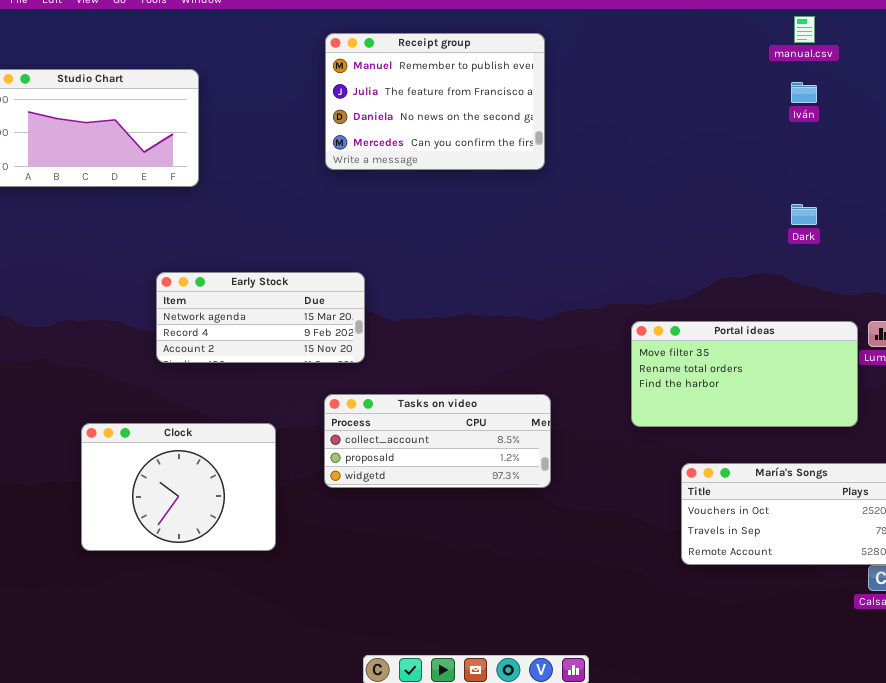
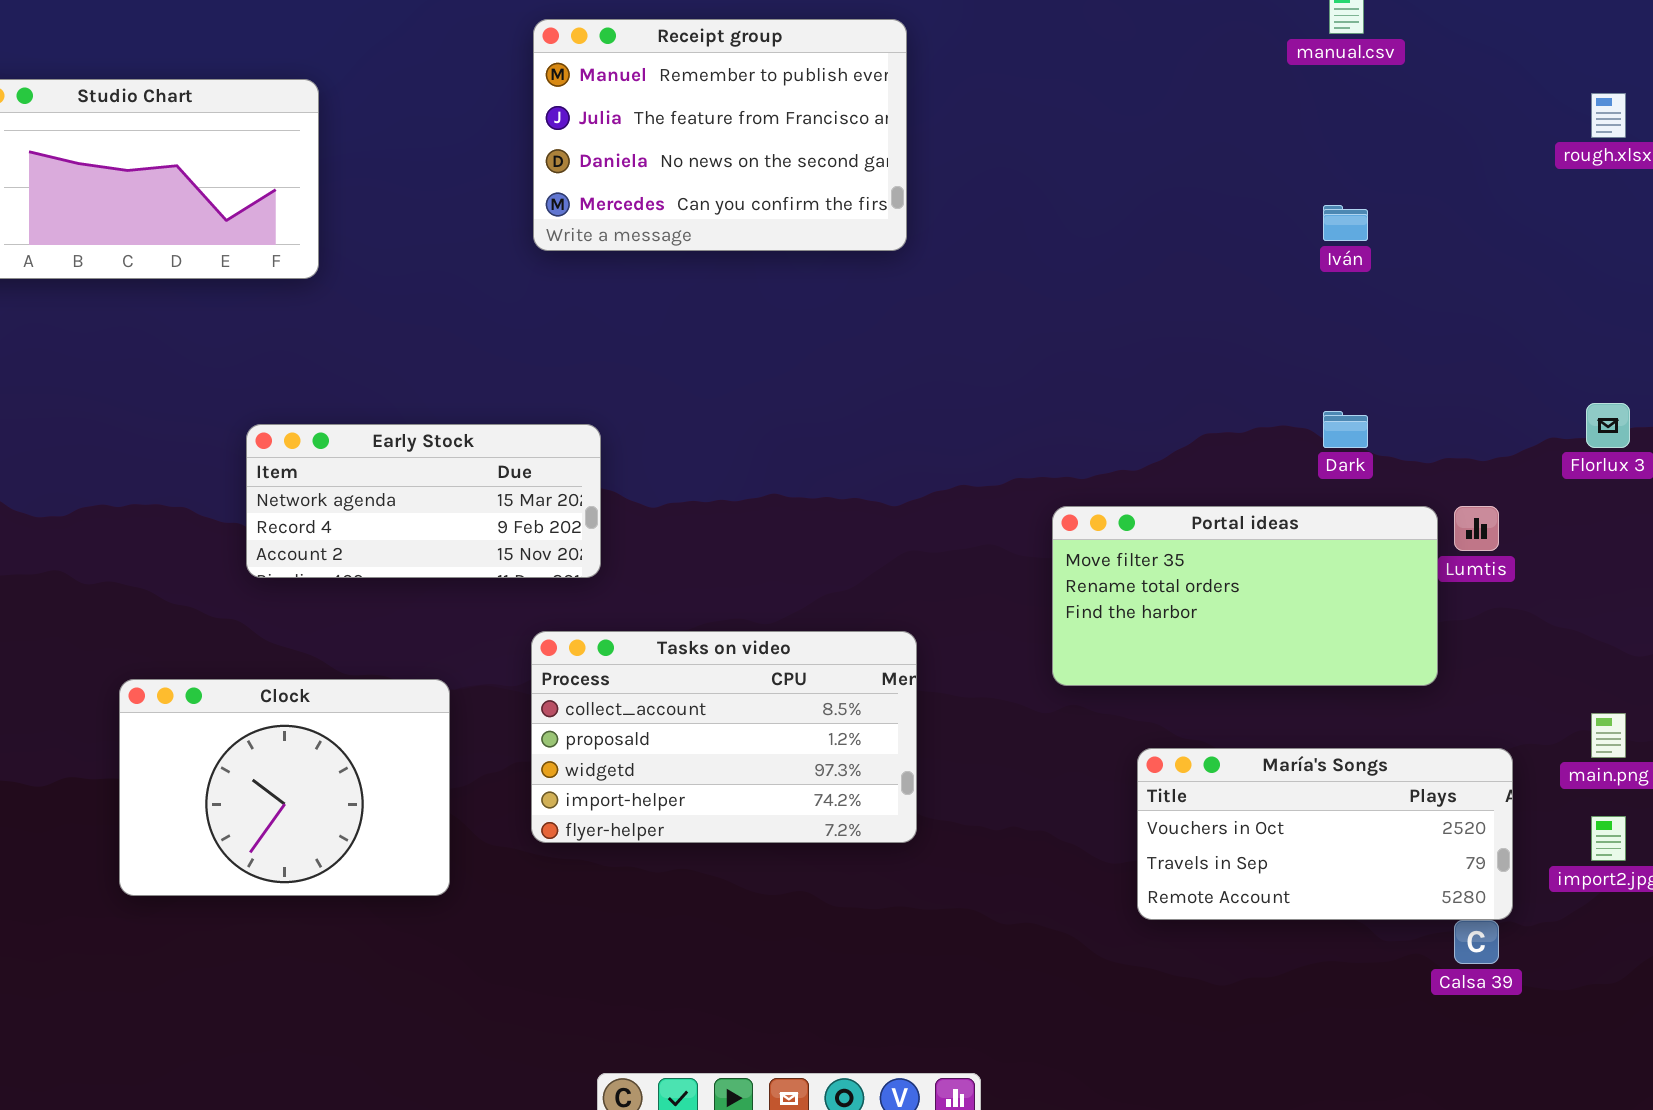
Iván: [791,82,817,103] -> [1323,205,1368,241], moved
Dark: [791,204,817,225] -> [1323,411,1368,448], moved
Tasks on video: [324,394,551,488] -> [531,631,917,843], resized

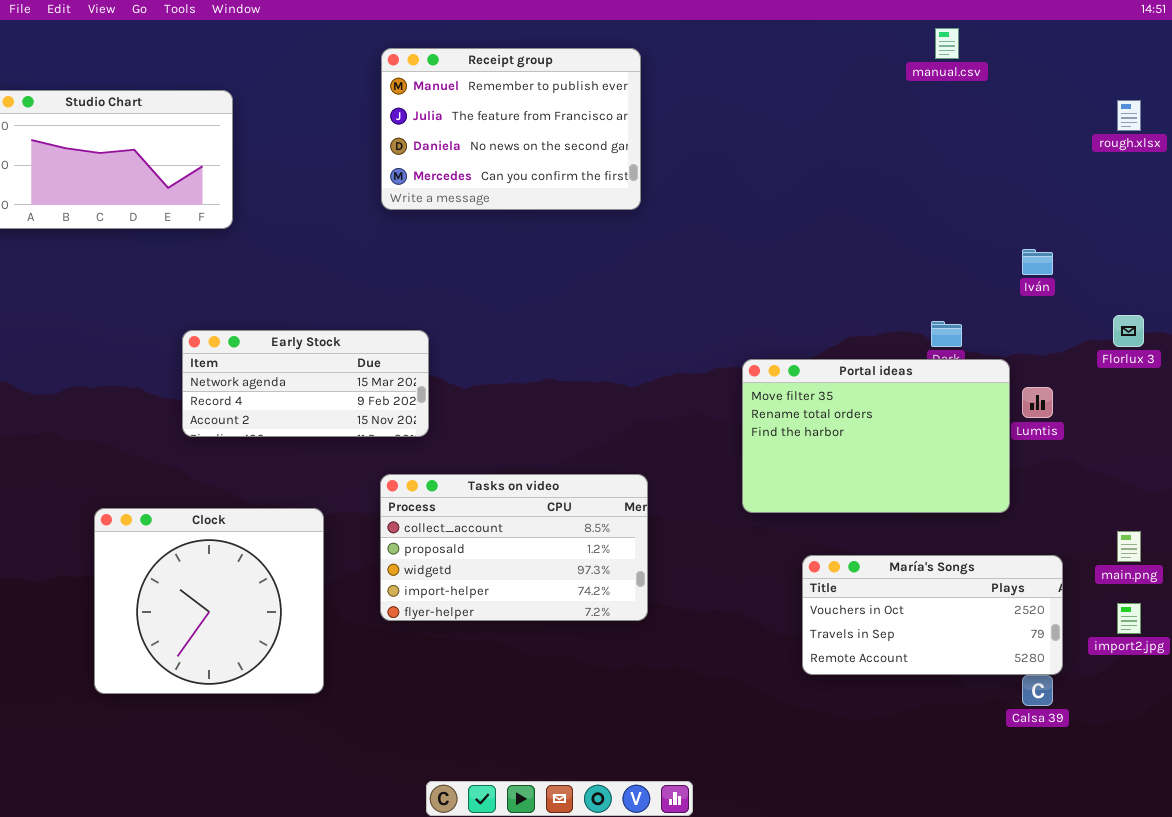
Iván: [1323,205,1368,241] -> [1022,249,1053,275], moved
Portal ideas: [1052,506,1438,686] -> [742,359,1010,513], resized
Clock: [119,679,450,896] -> [94,508,324,694], resized

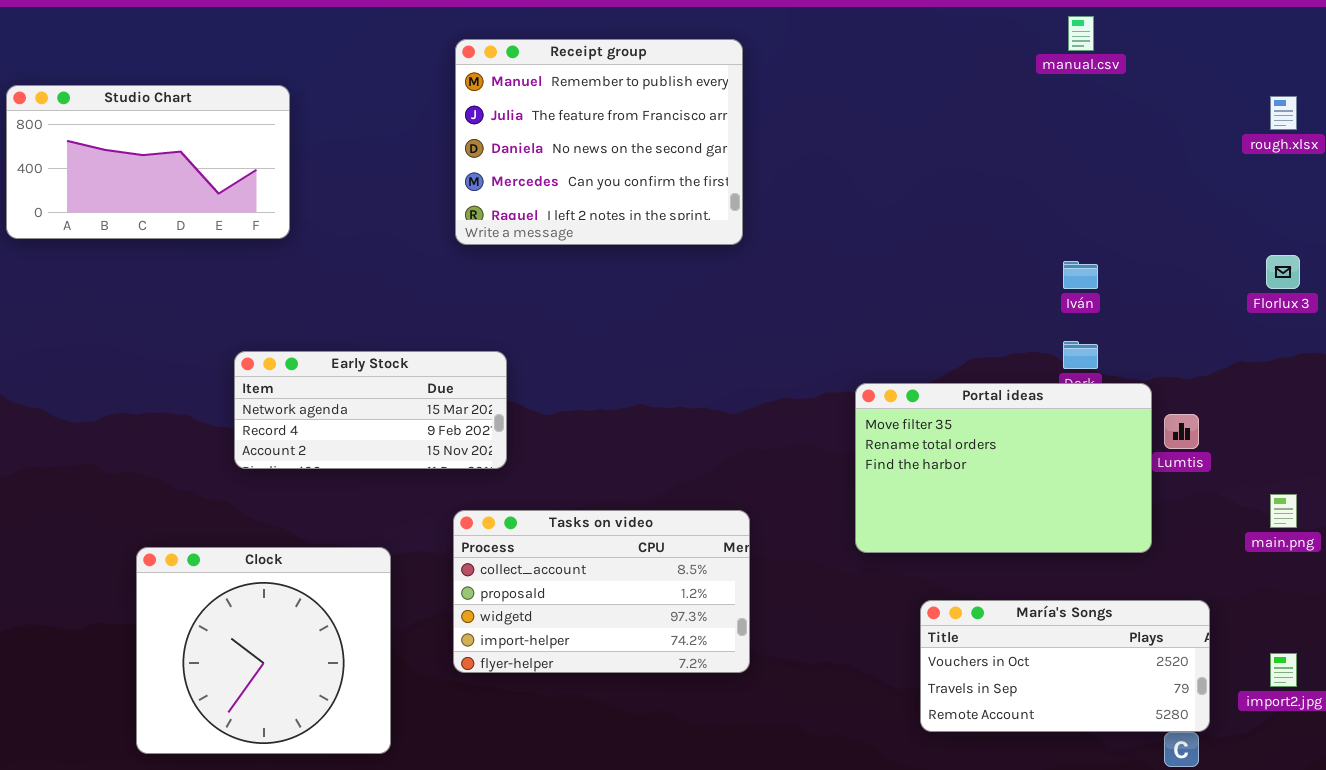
Receipt group: [381,48,641,210] -> [455,39,743,245], resized
Iván: [1022,249,1053,275] -> [1063,261,1098,289], moved
Florlux 3: [1113,315,1144,347] -> [1266,255,1300,289], moved
main.png: [1117,531,1141,562] -> [1270,494,1297,528], moved

